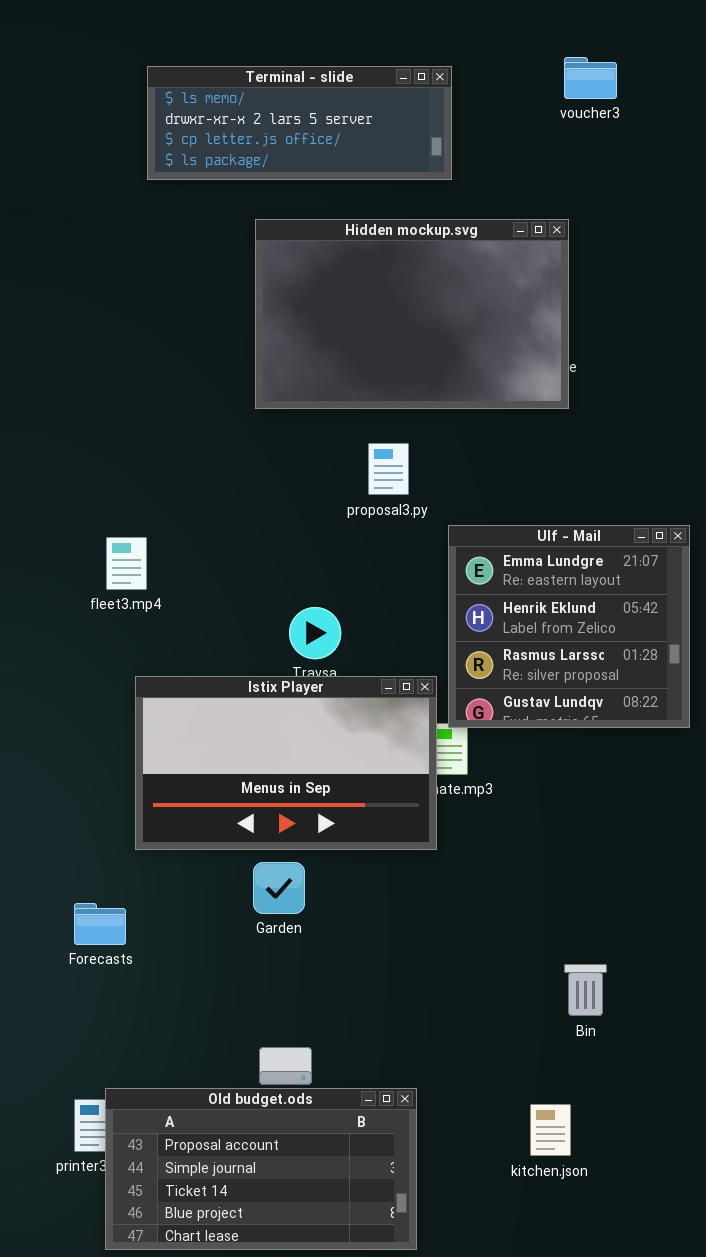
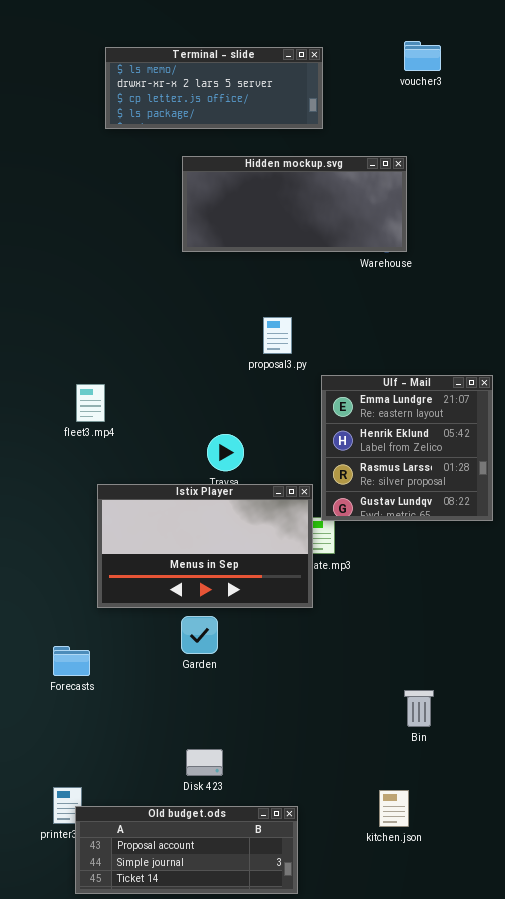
Hidden mockup.svg: [255,219,569,409] -> [182,156,407,252], resized
Old budget.ods: [105,1088,417,1250] -> [75,806,298,894], resized

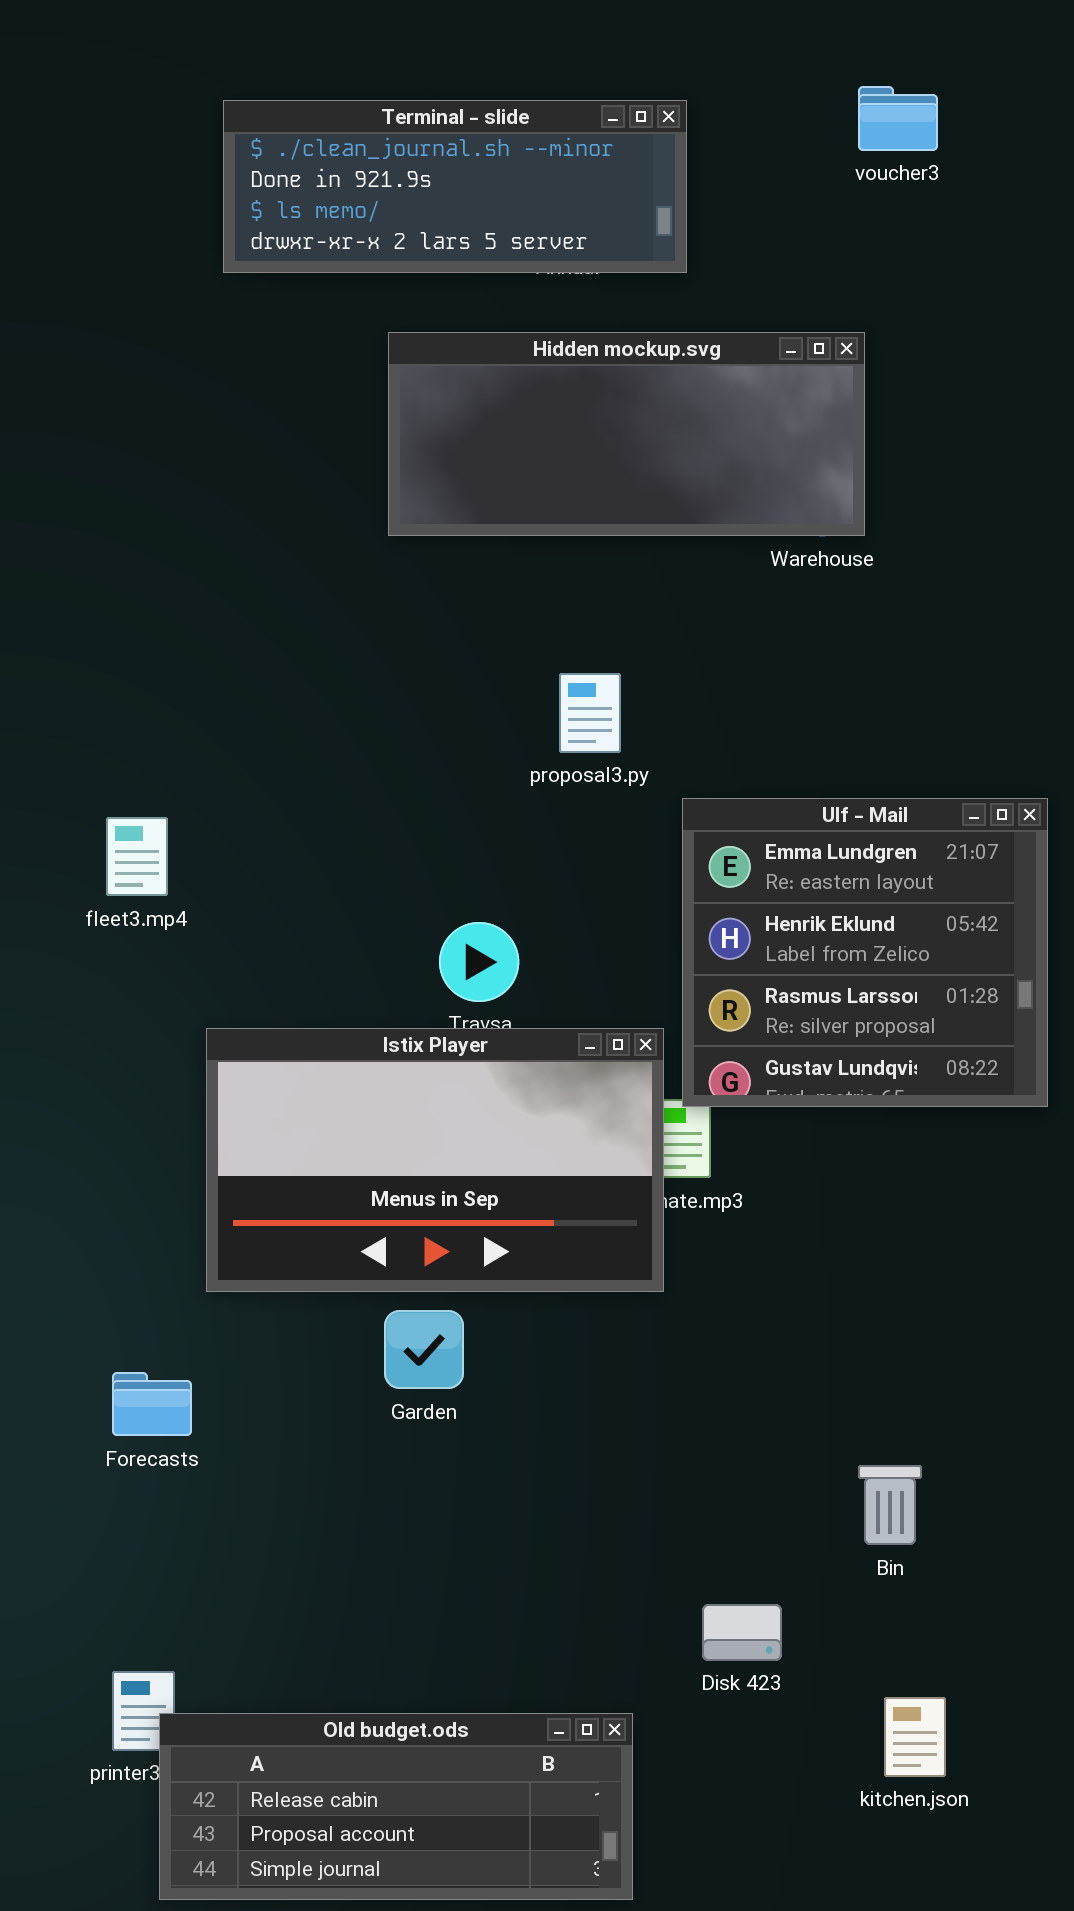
Terminal - slide: [105,47,323,129] -> [223,100,687,273], scrolled up 2 rows
fleet3.mp4: [76,384,105,422] -> [106,817,168,896], moved
Disk 423: [186,749,223,776] -> [702,1604,782,1661], moved
kitchen.json: [379,790,409,827] -> [884,1697,946,1777], moved
Old budget.ods: [75,806,298,894] -> [159,1713,633,1900], scrolled up 1 row

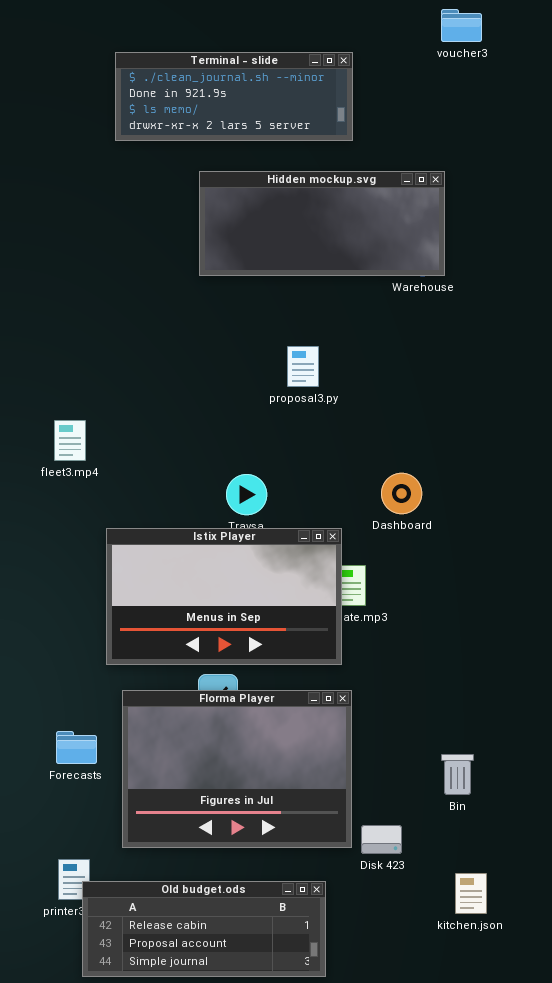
voucher3: [858,86,938,151] -> [441,9,482,42], moved
Ulf - Mail: [682,798,1048,1107] -> none, closed
Florma Player: none -> [122,690,352,848], opened
Forecasts: [112,1372,192,1436] -> [56,731,97,764], moved

